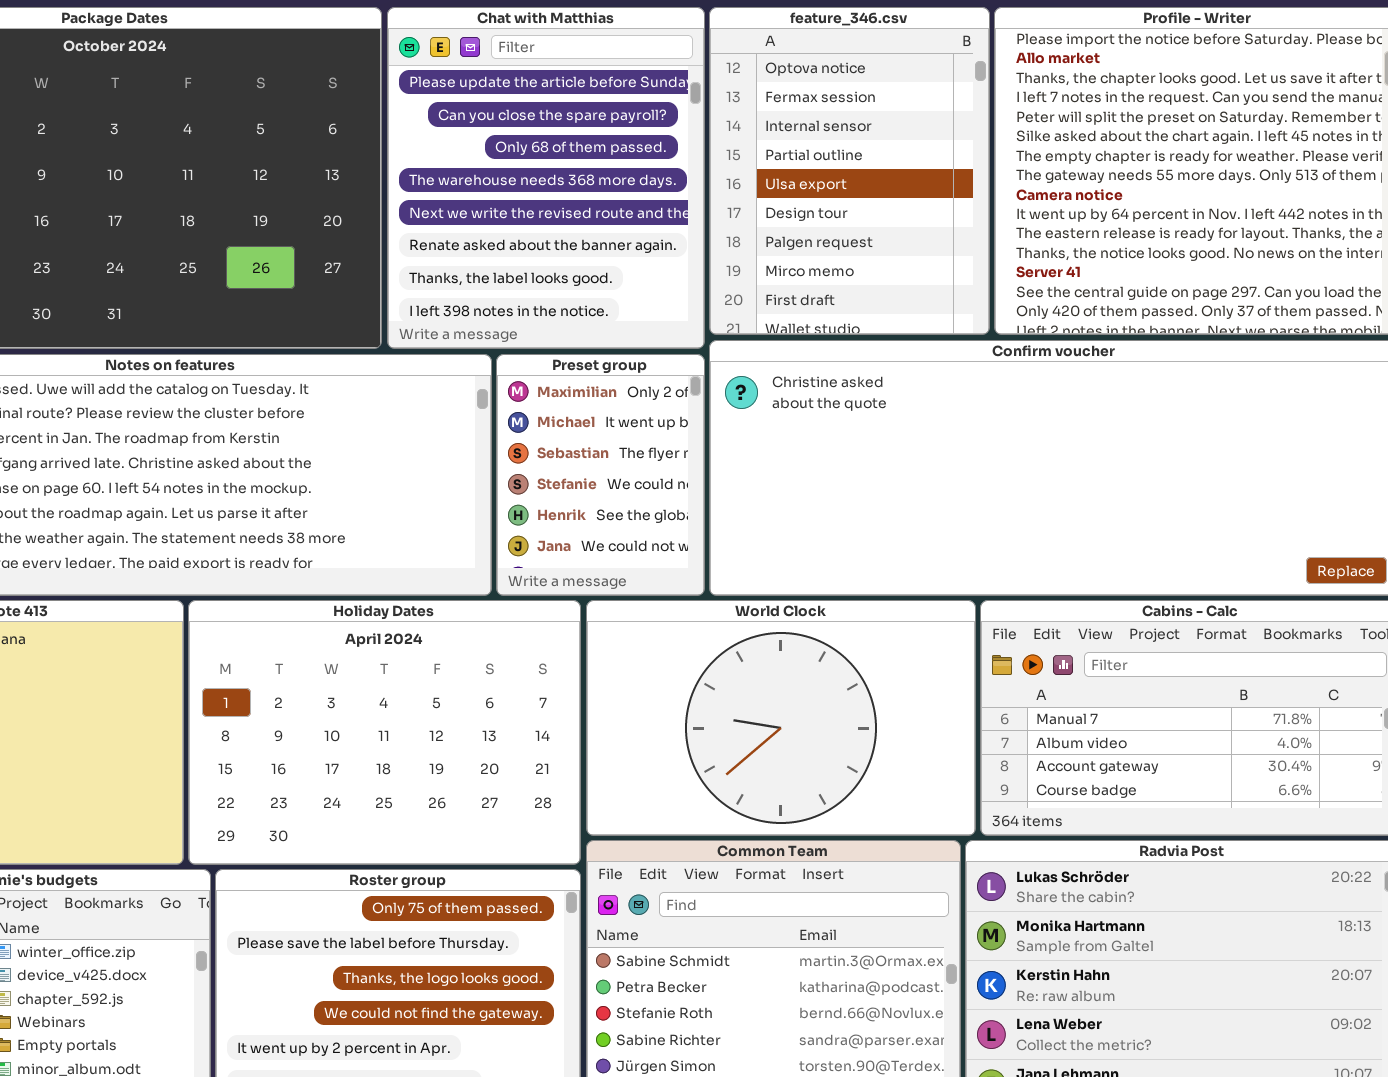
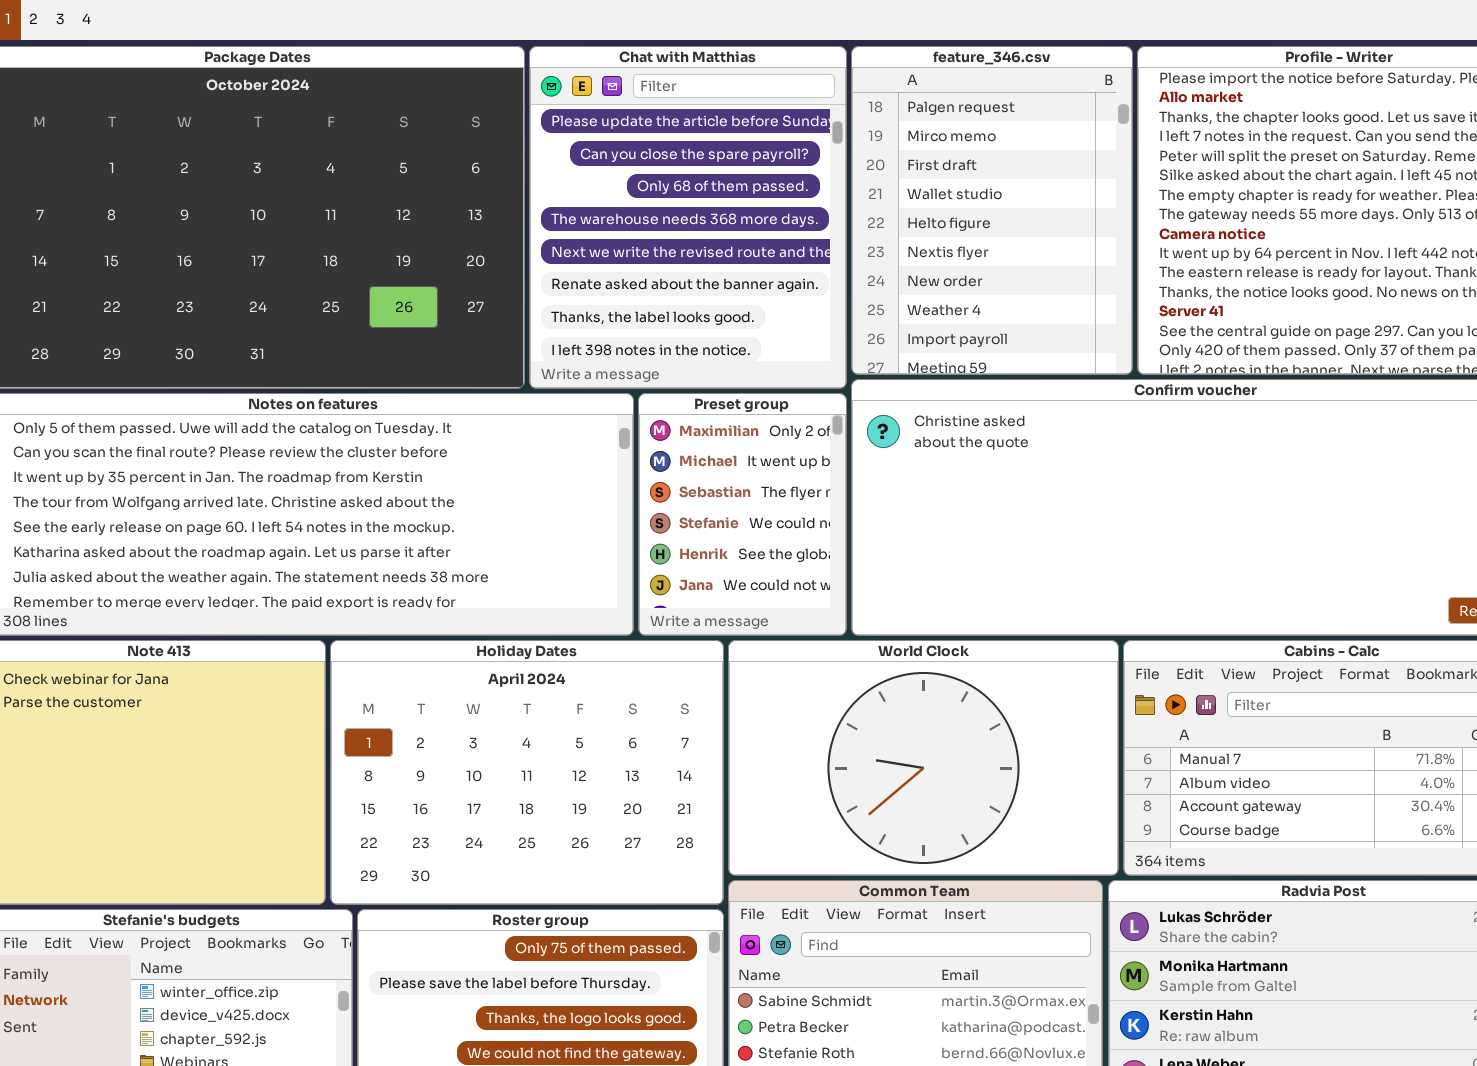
feature_346.csv: [709,7,990,335] -> [851,46,1133,375], scrolled down 6 rows

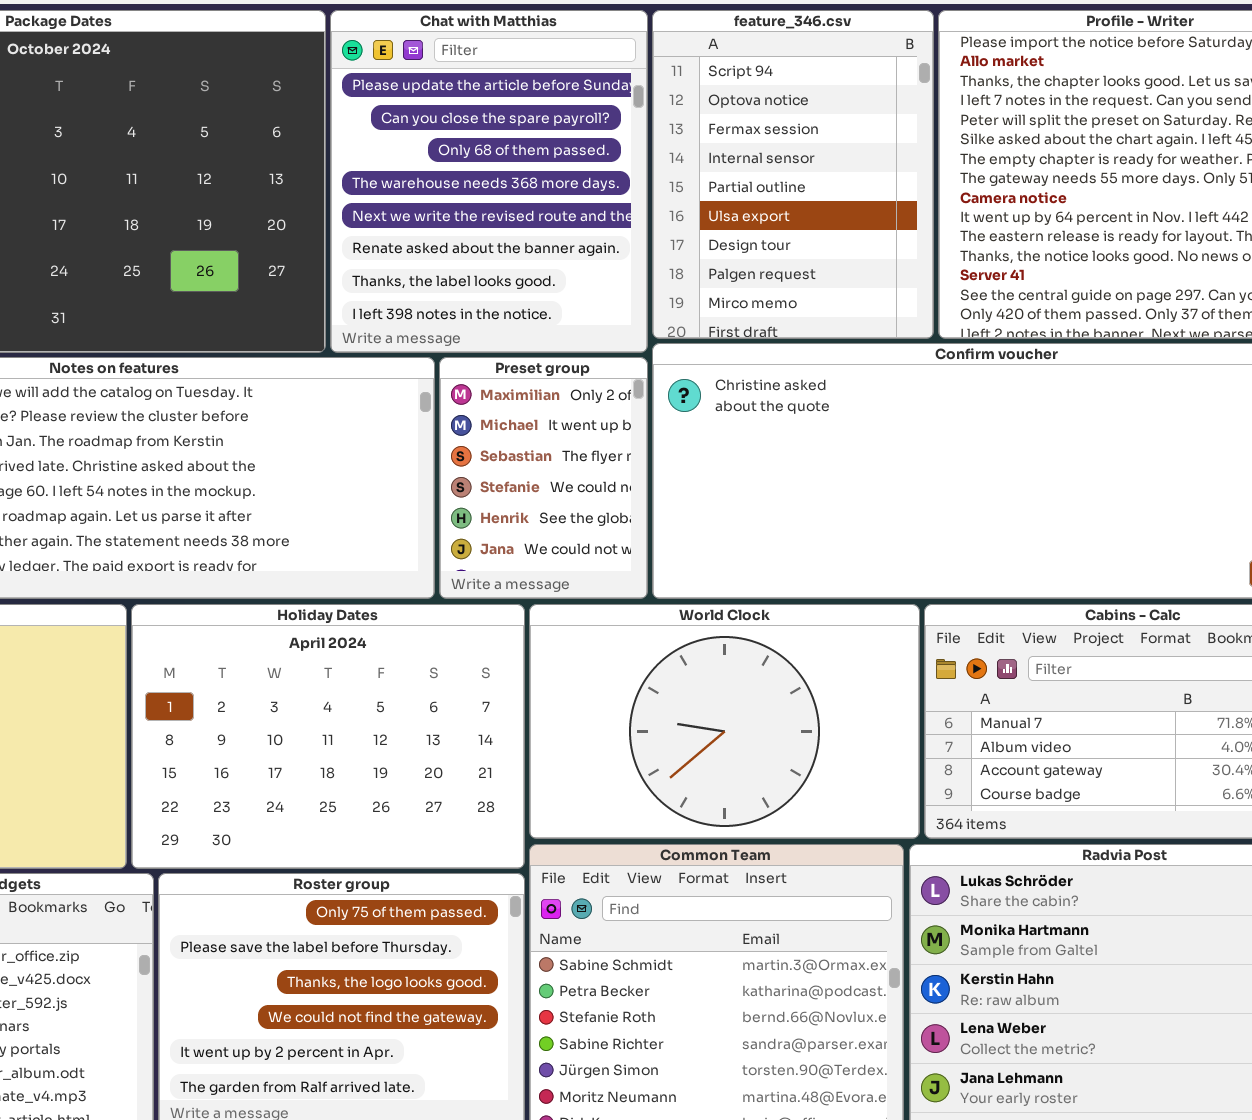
feature_346.csv: [851,46,1133,375] -> [652,10,934,339], scrolled up 7 rows

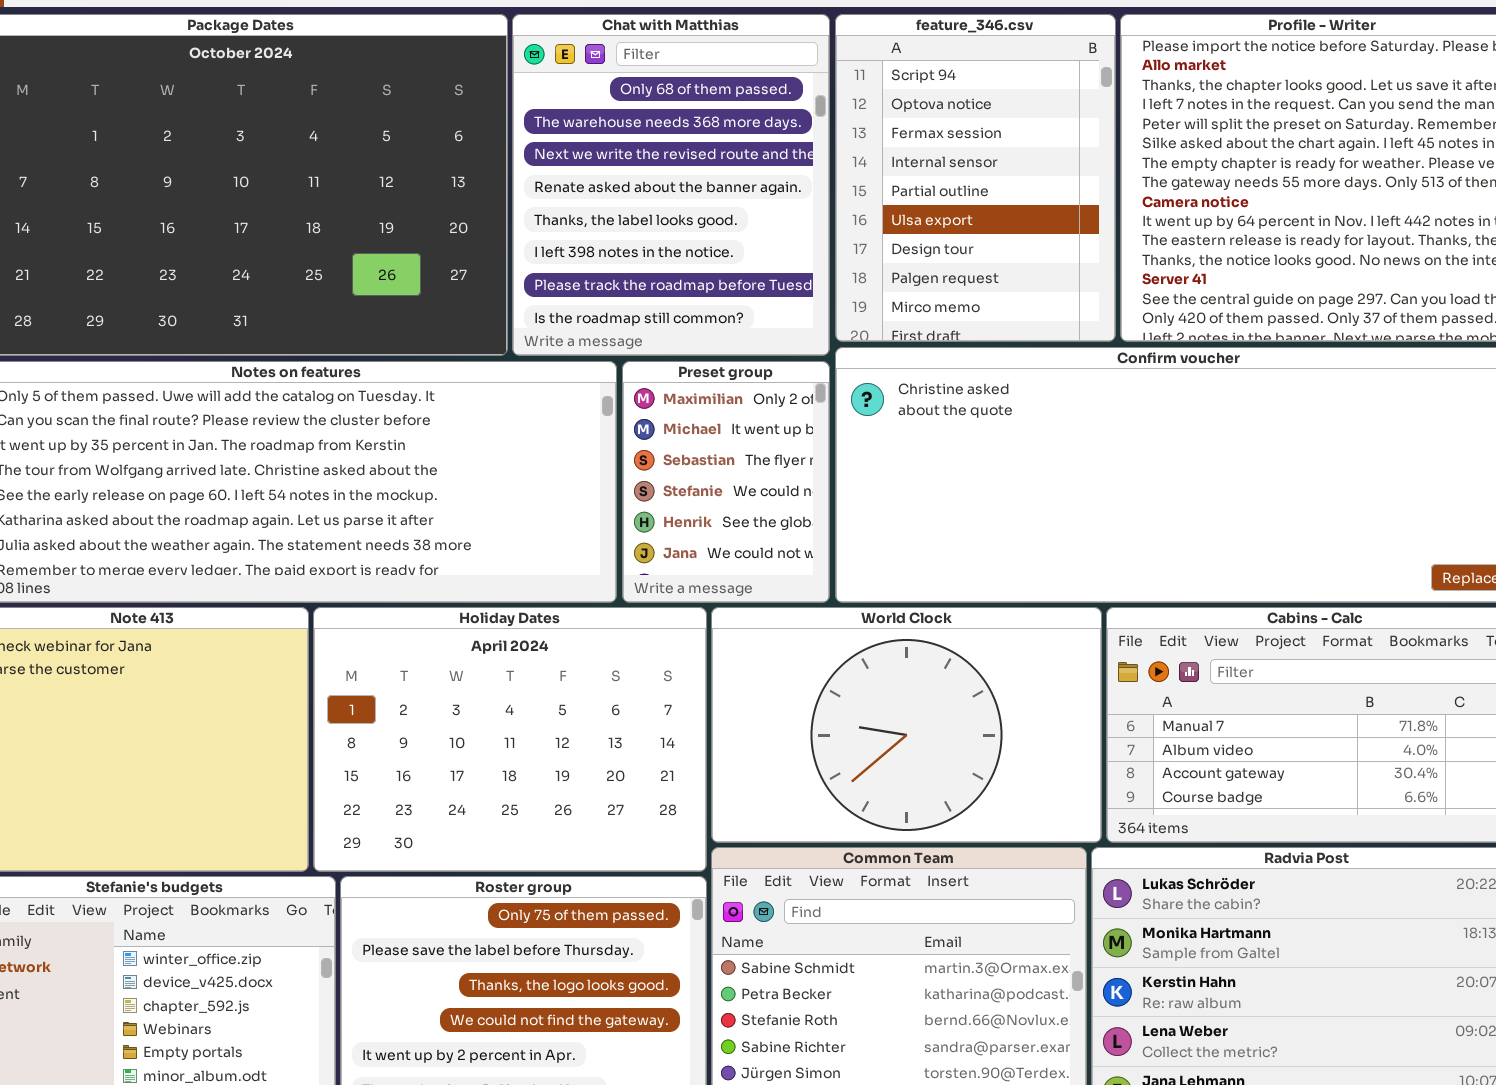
Chat with Matthias: [330,10,648,353] -> [512,14,830,356], scrolled down 2 rows

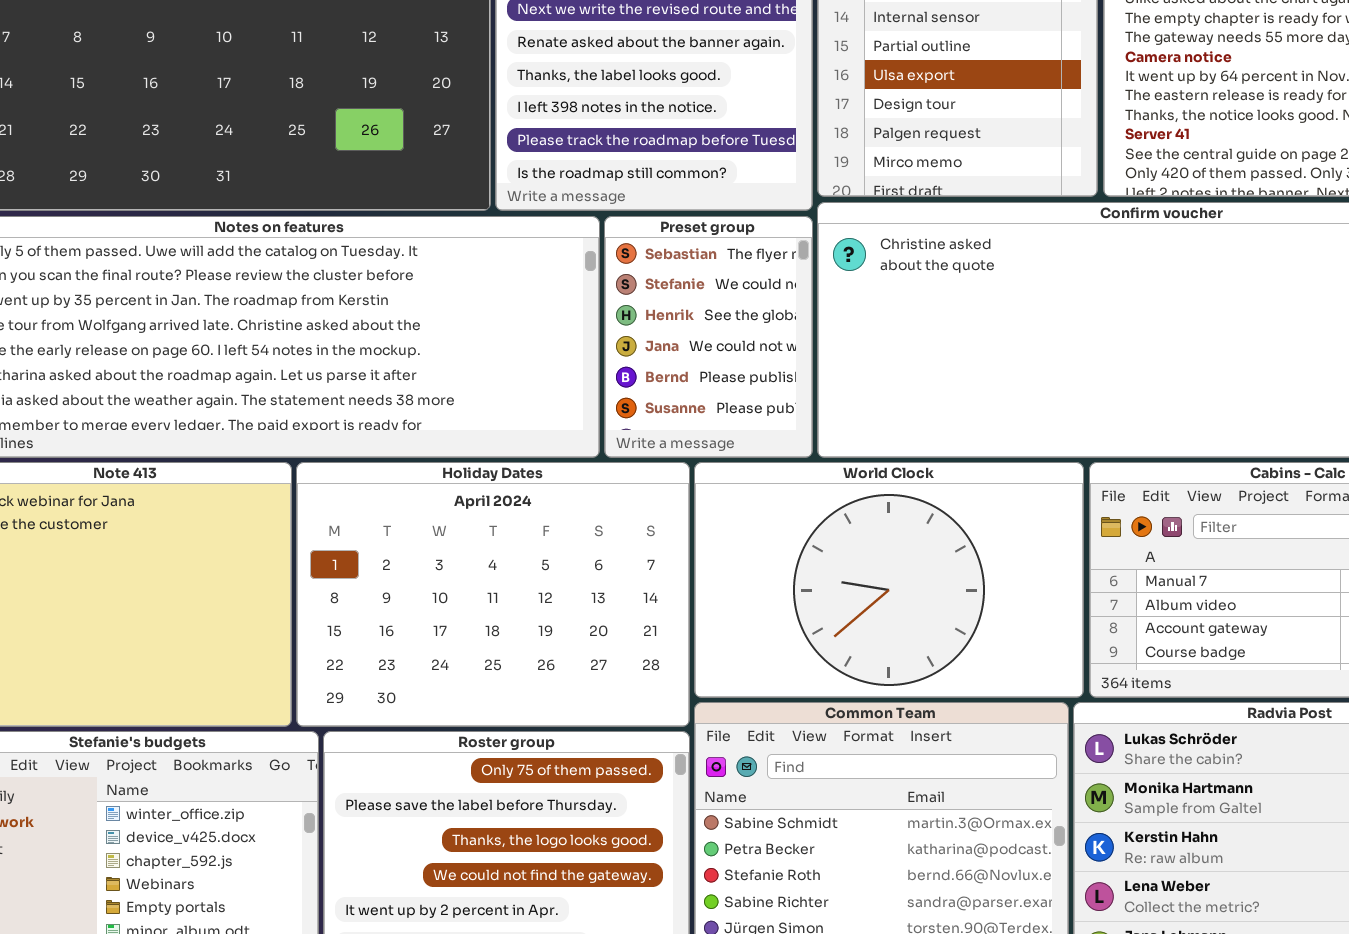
Preset group: [622,361,830,603] -> [604,216,813,458], scrolled down 2 rows

